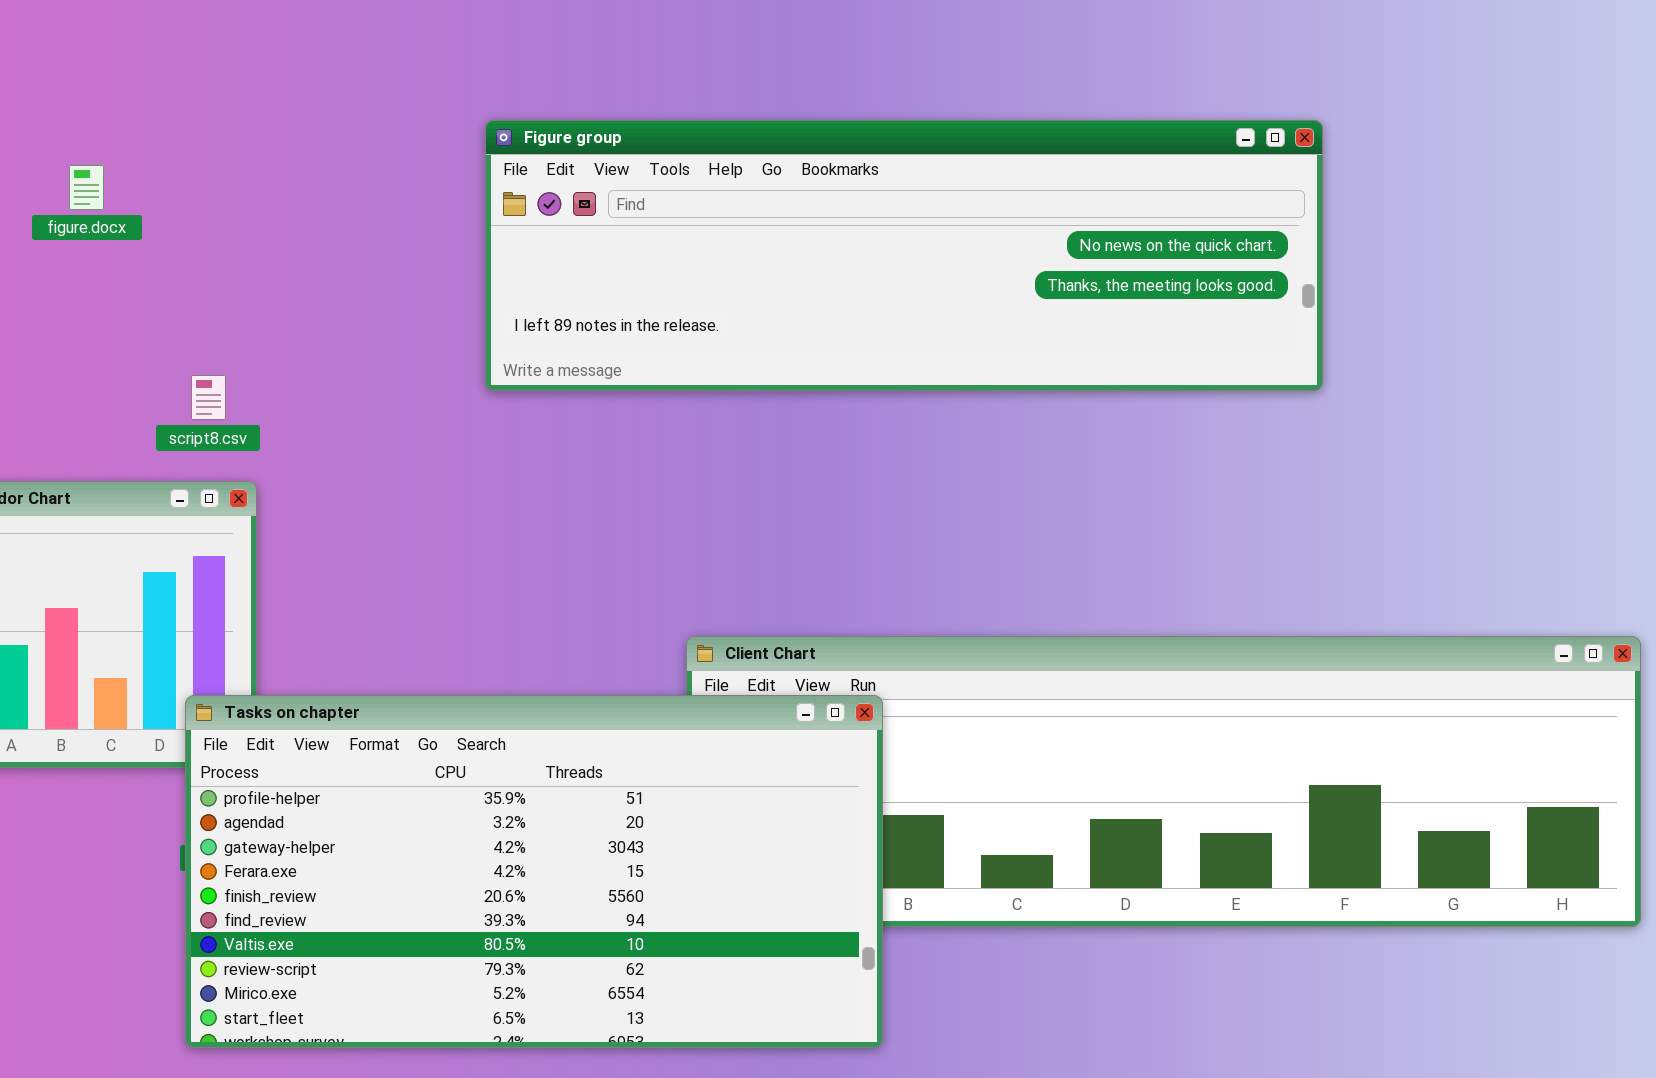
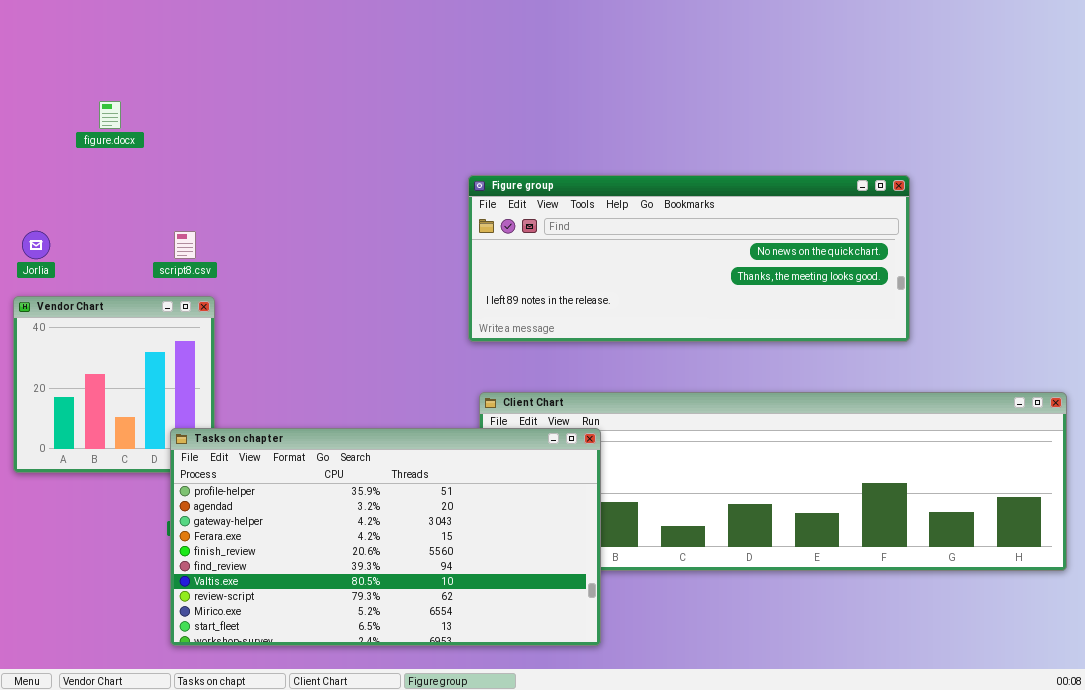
Figure group: [485,120,1323,391] -> [468,175,910,342], moved, resized

